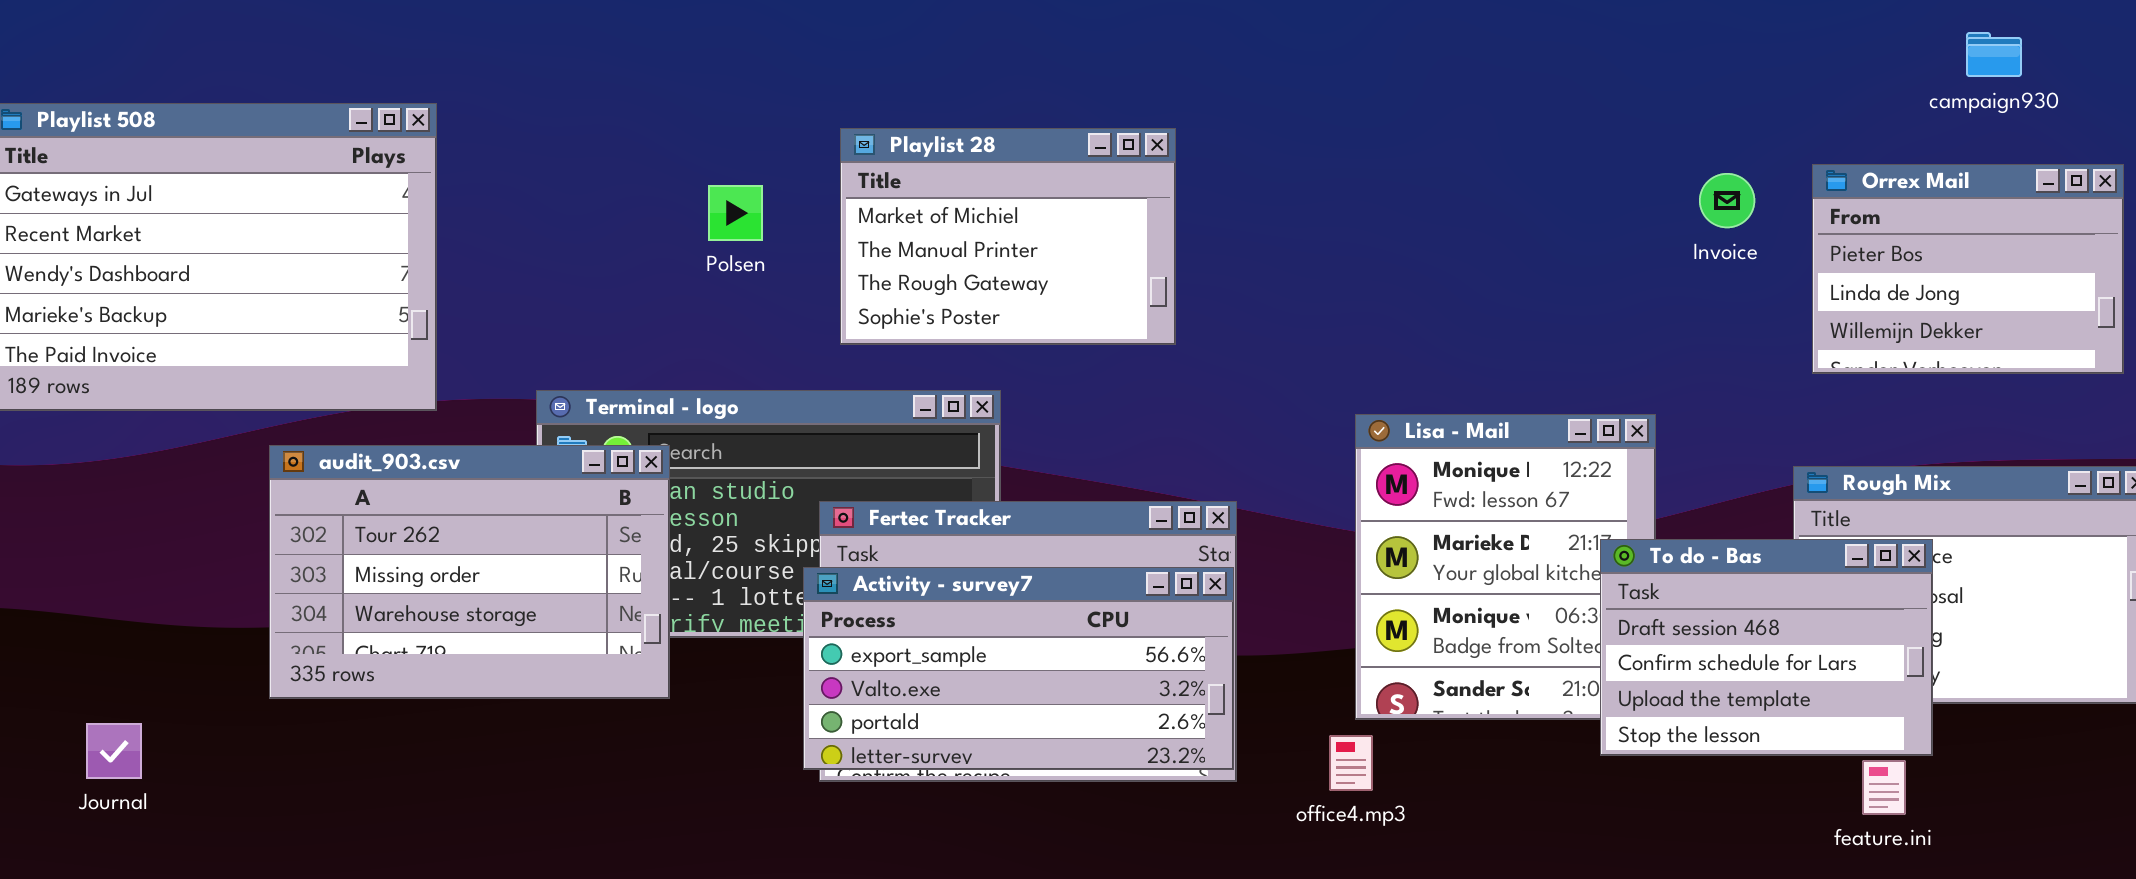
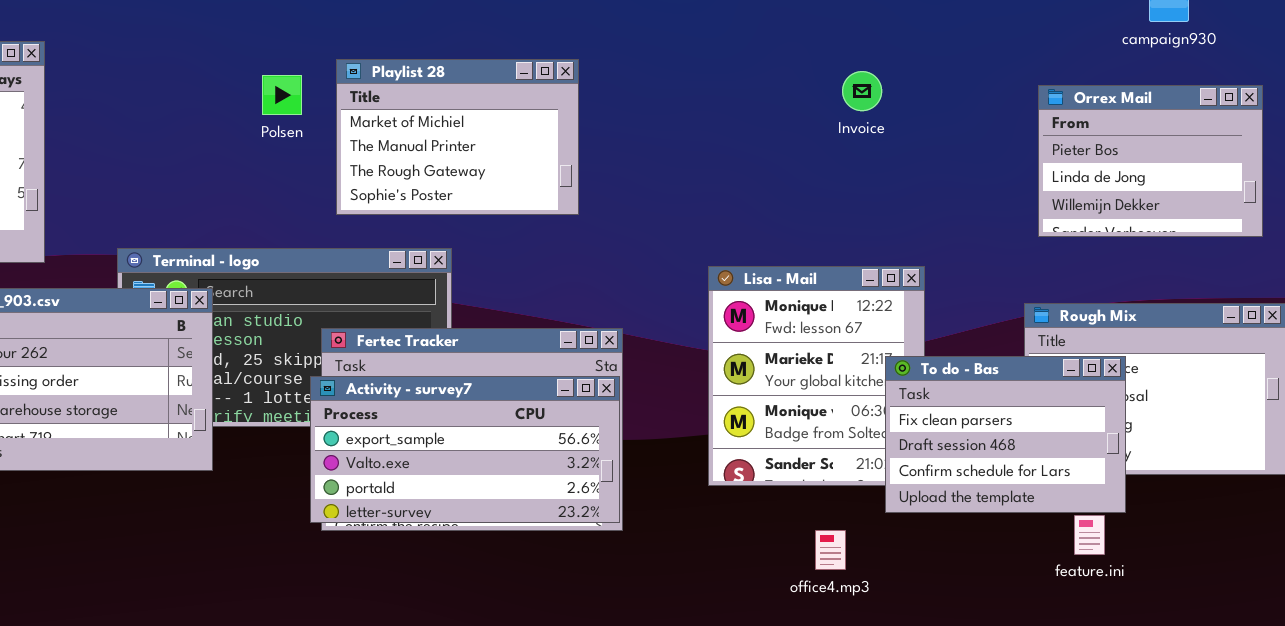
Invoice: [1699,173,1755,228] -> [842,71,882,111], moved
Polsen: [708,185,763,241] -> [262,75,302,115], moved
To do - Bas: [1600,539,1933,756] -> [885,356,1126,513], scrolled up 1 row
office4.mp3: [1329,735,1373,791] -> [815,530,846,570], moved

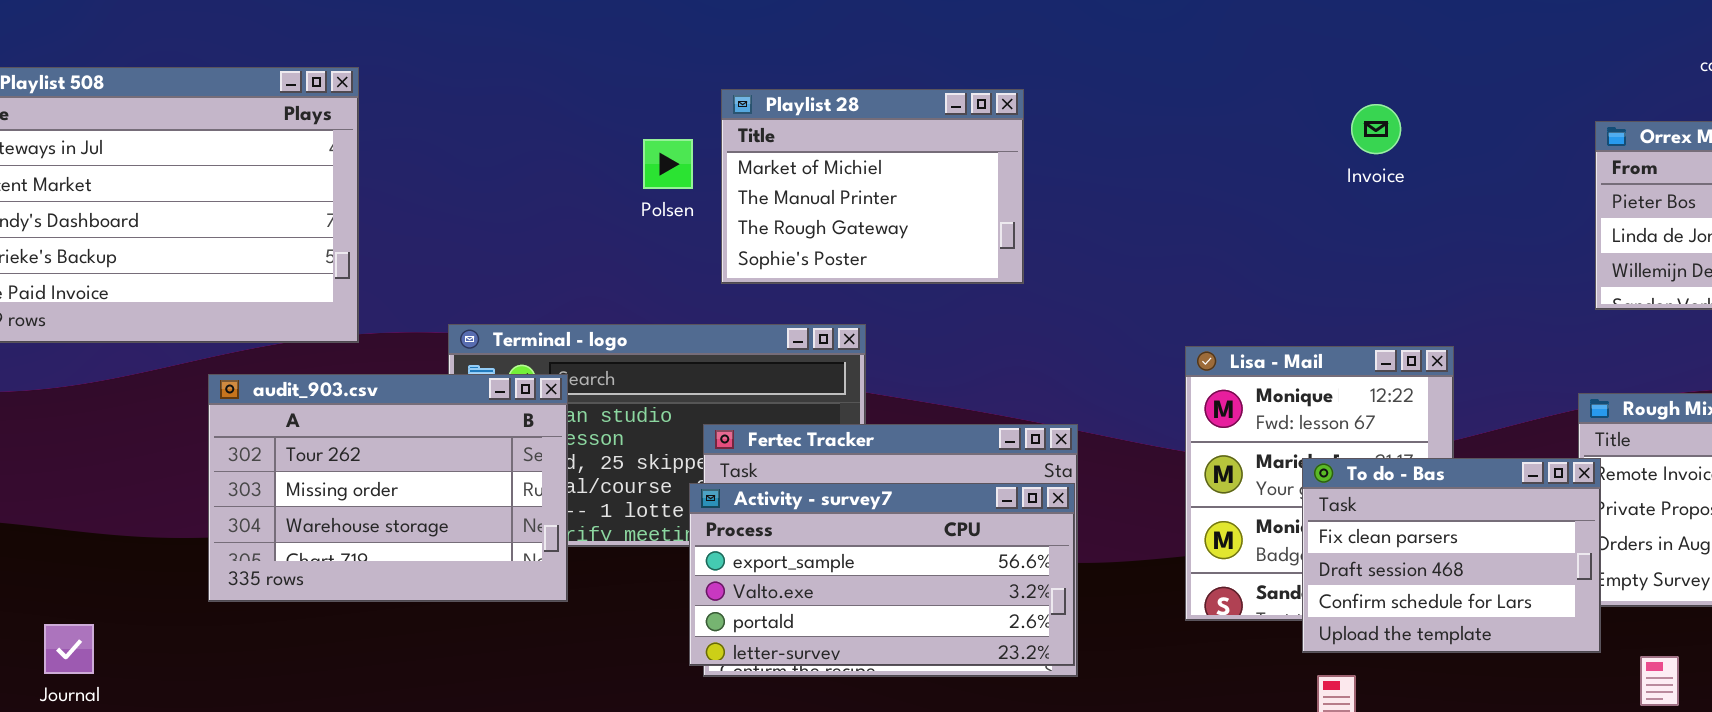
Polsen: [262,75,302,115] -> [643,139,693,189], moved
To do - Bas: [885,356,1126,513] -> [1302,458,1601,653], moved

